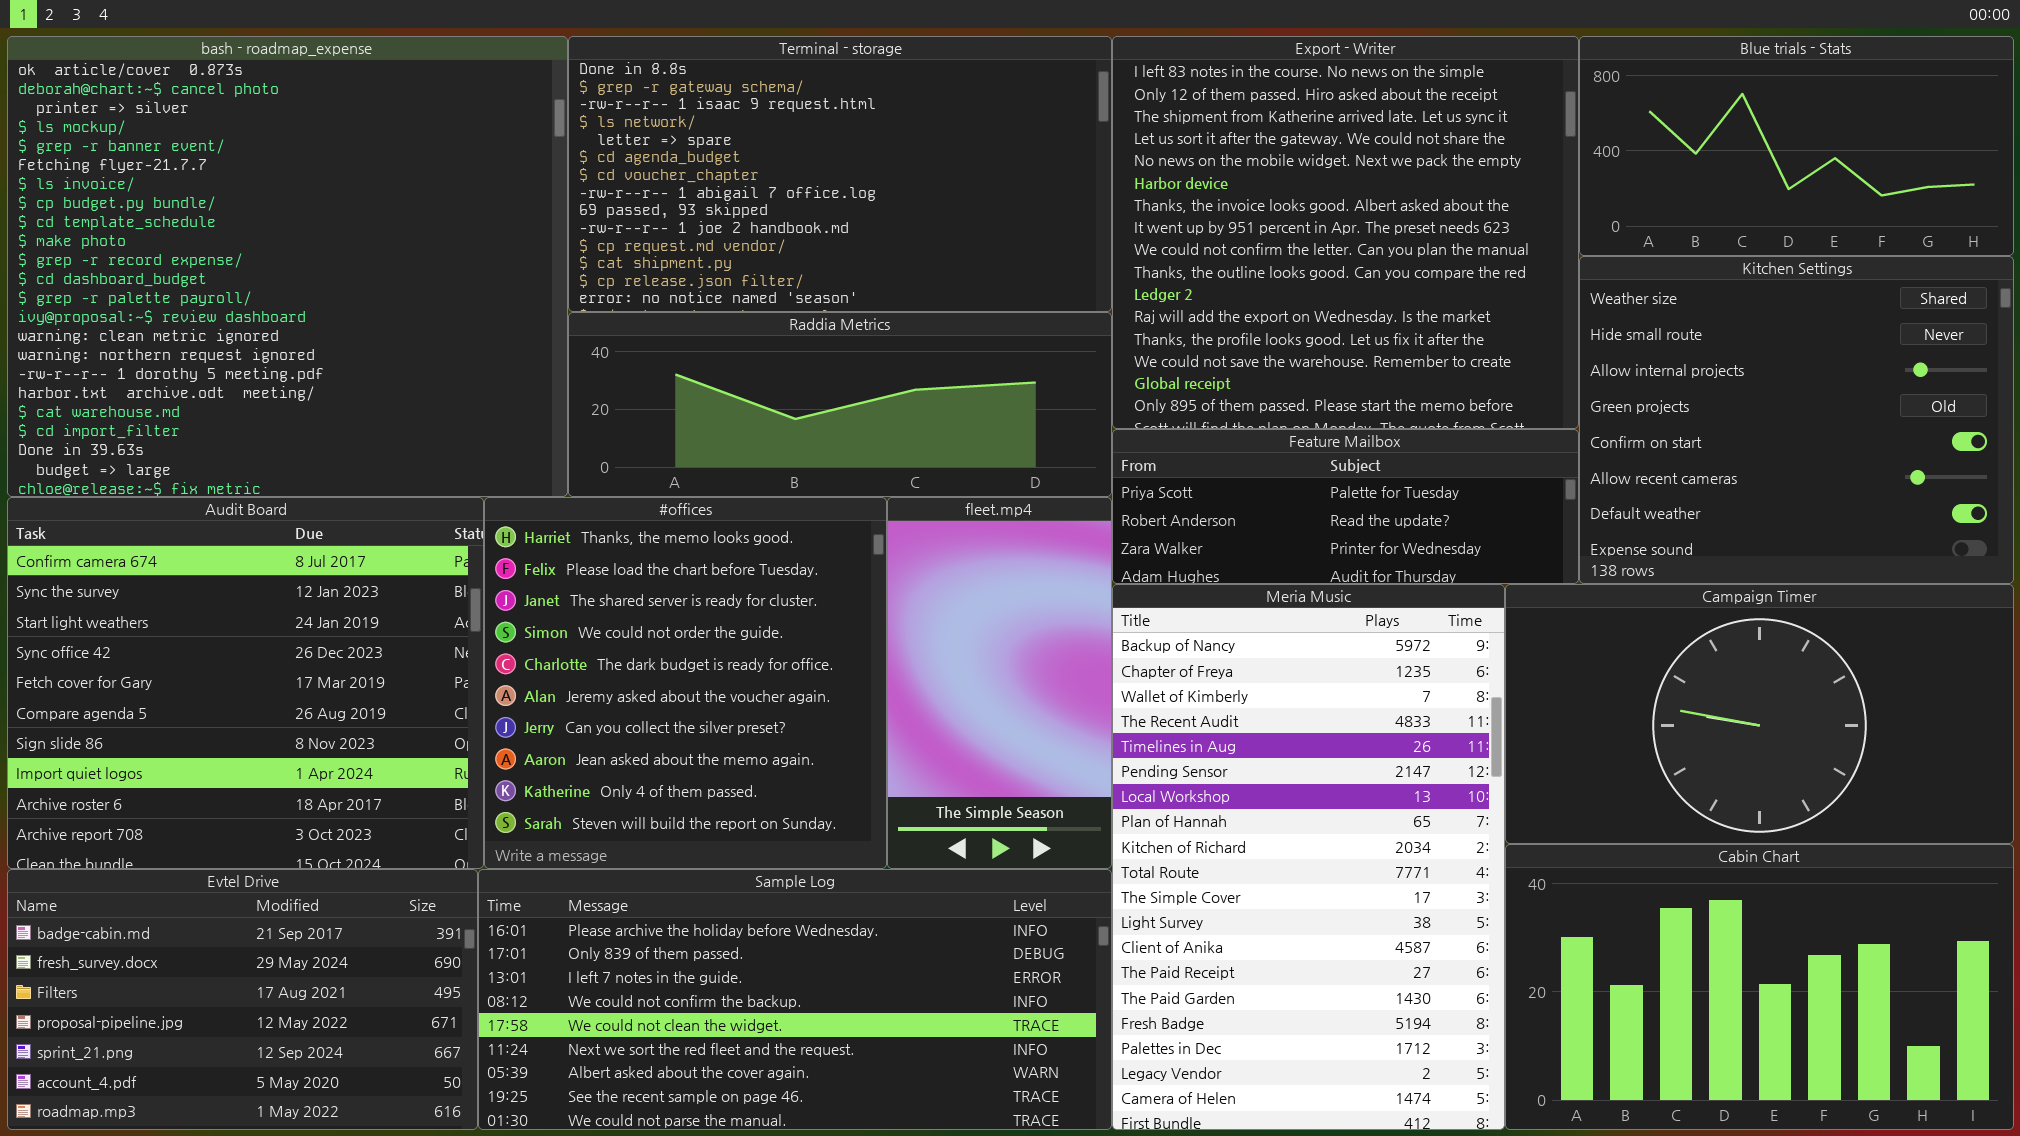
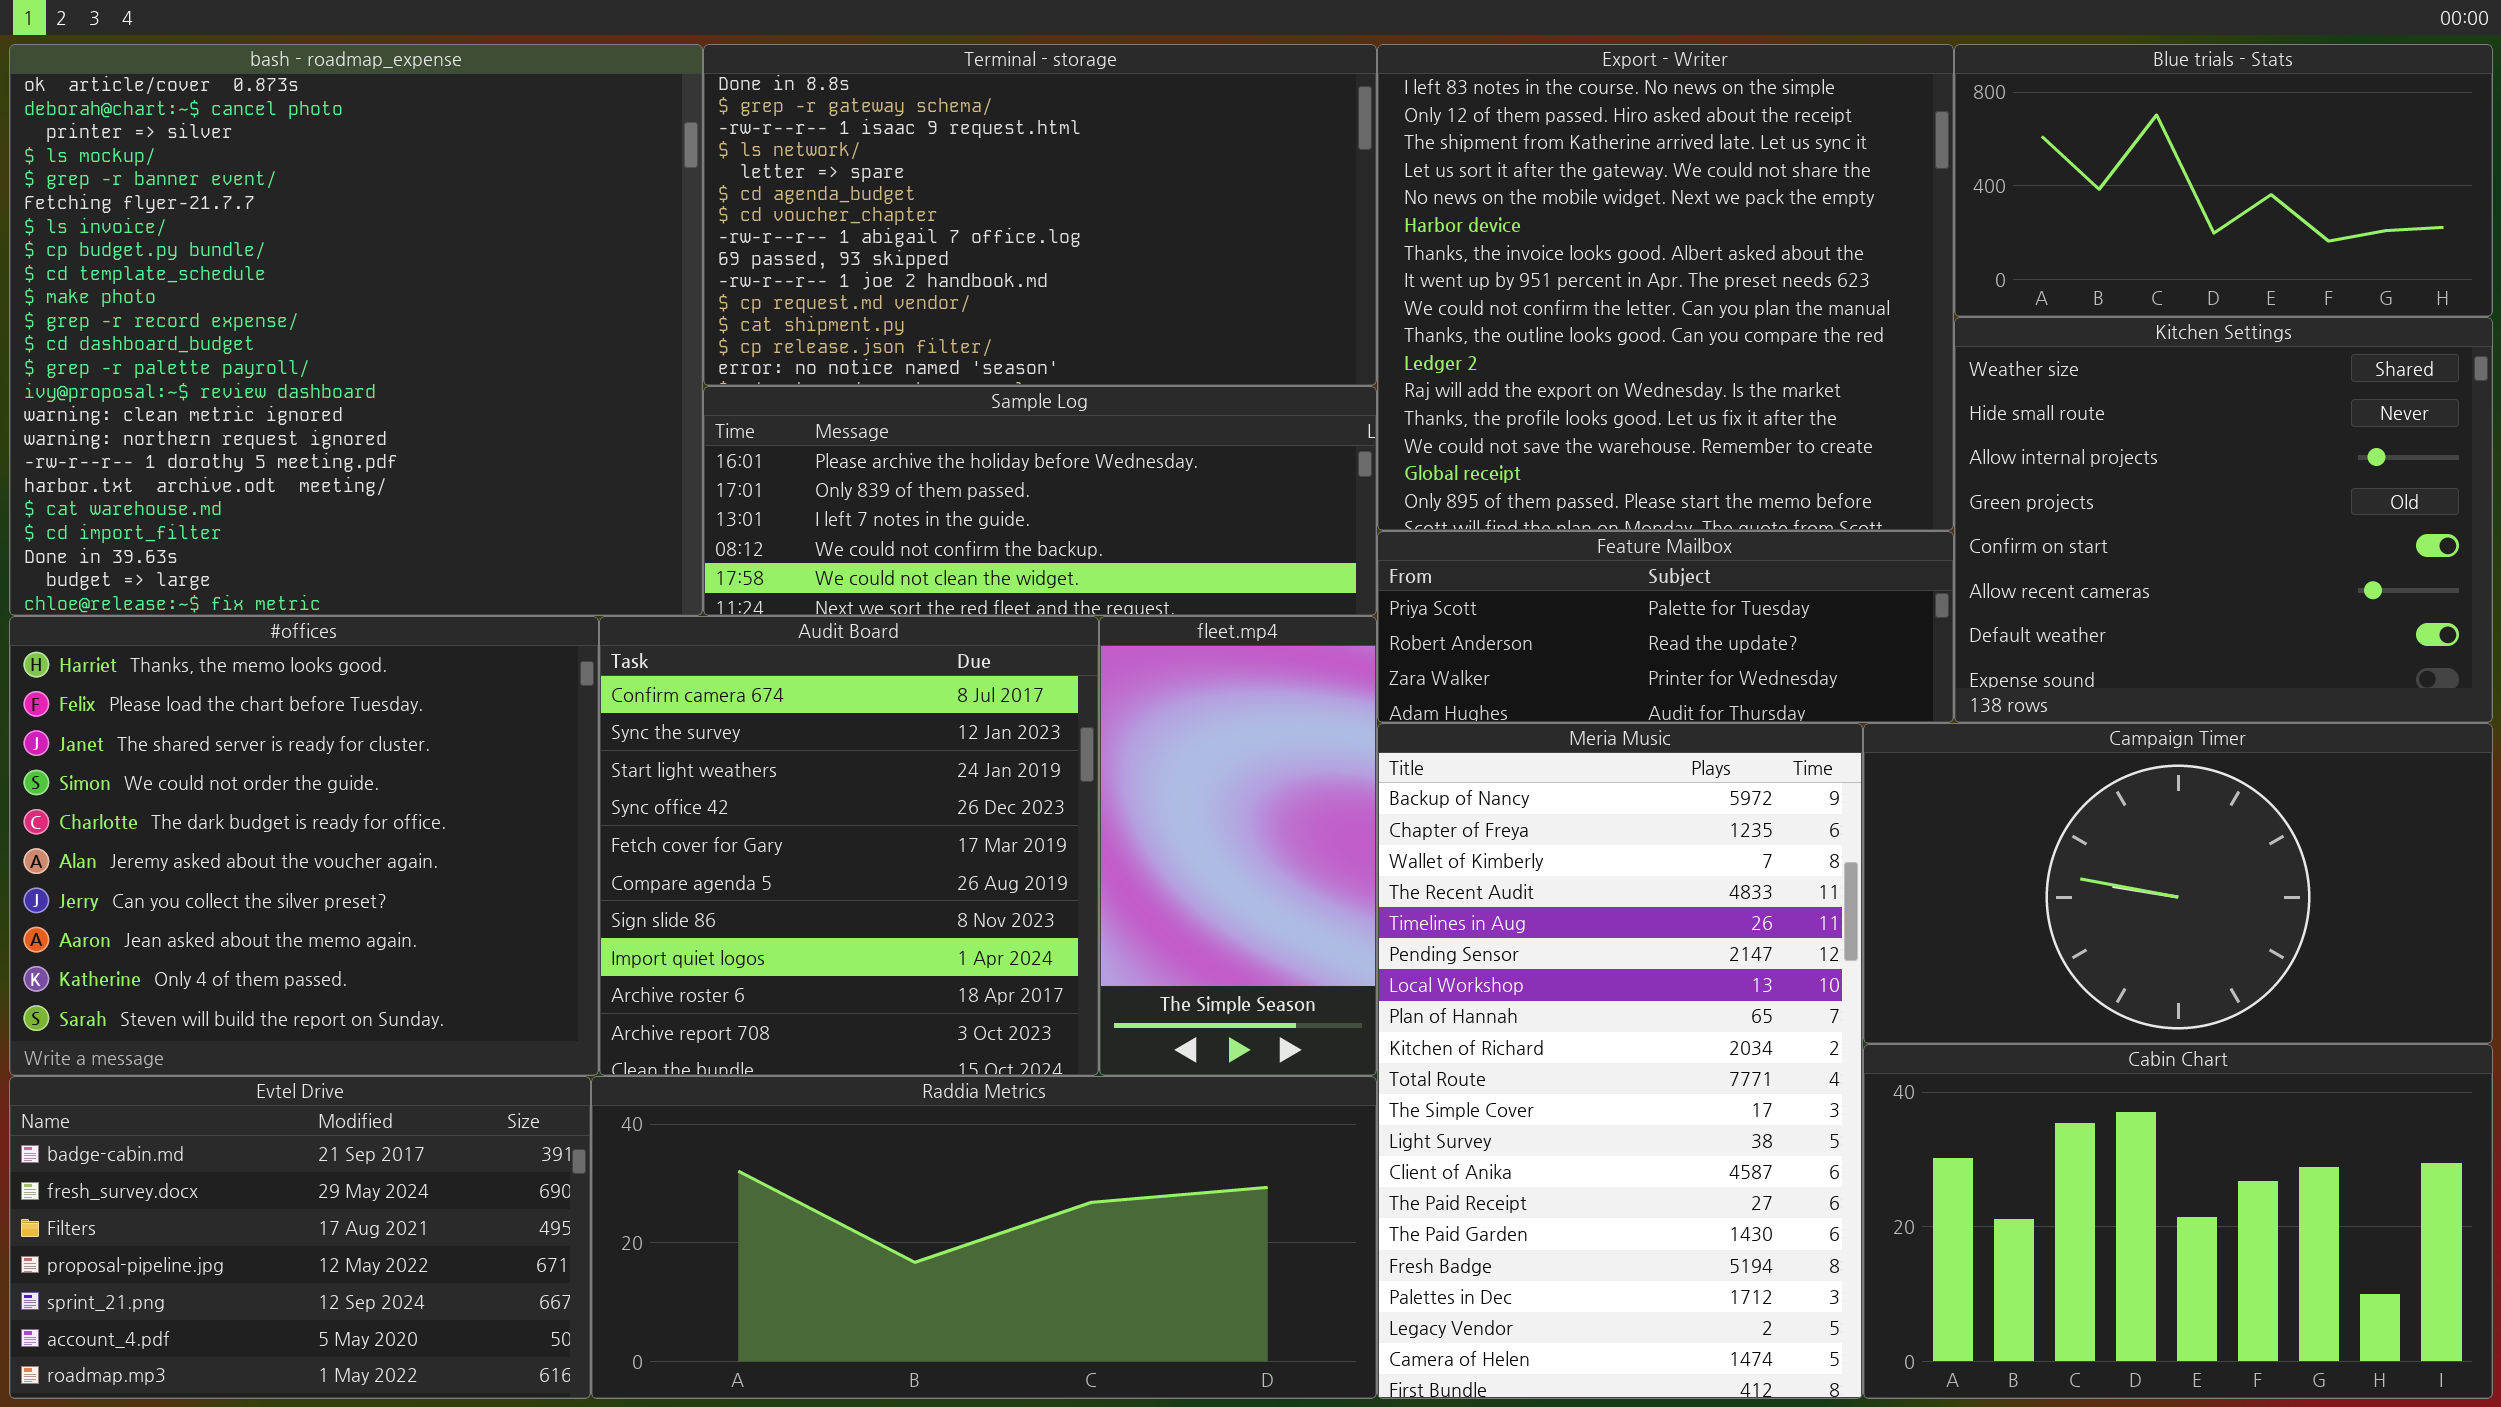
Raddia Metrics: [568,312,1112,497] -> [591,1076,1377,1399], moved, resized
Audit Board: [7,497,484,869] -> [599,616,1099,1076], moved, resized
#offices: [484,497,887,869] -> [9,616,599,1076], moved, resized
Sample Log: [478,869,1112,1130] -> [703,386,1377,616], moved, resized

